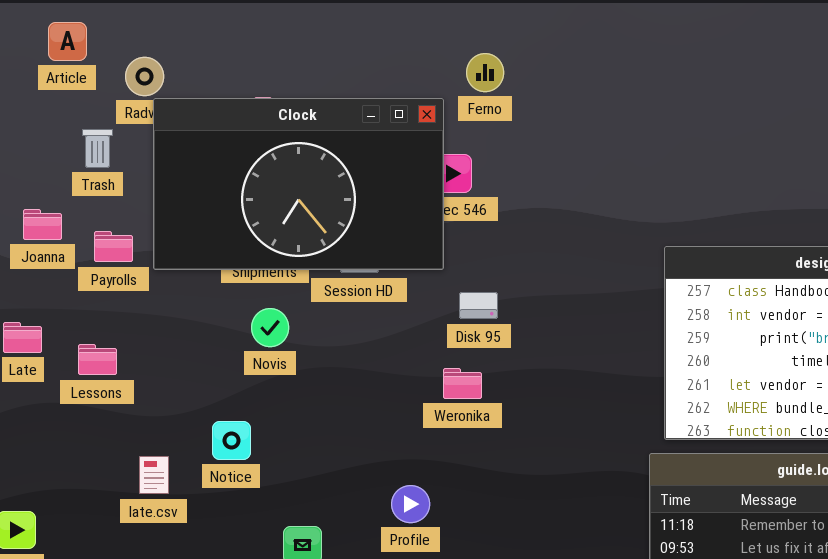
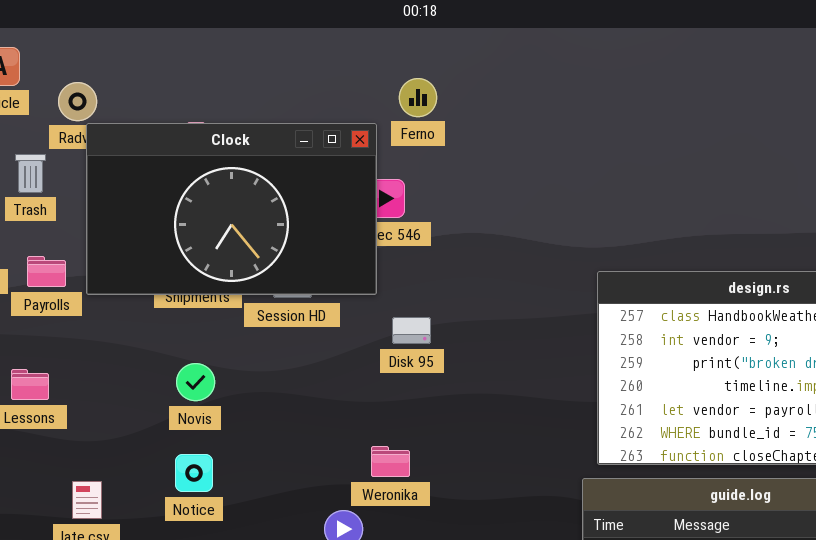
Novis: [251,308,289,347] -> [176,363,215,401], moved
Weronika: [443,368,482,399] -> [371,446,410,477], moved
Notice: [212,421,251,460] -> [175,454,213,492], moved

